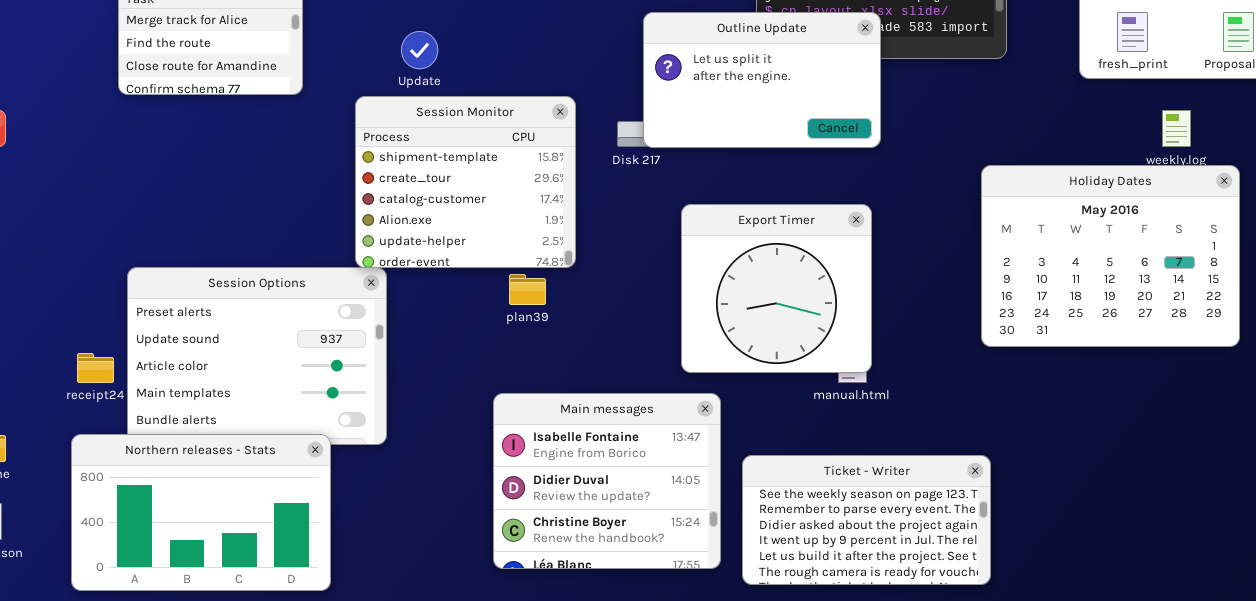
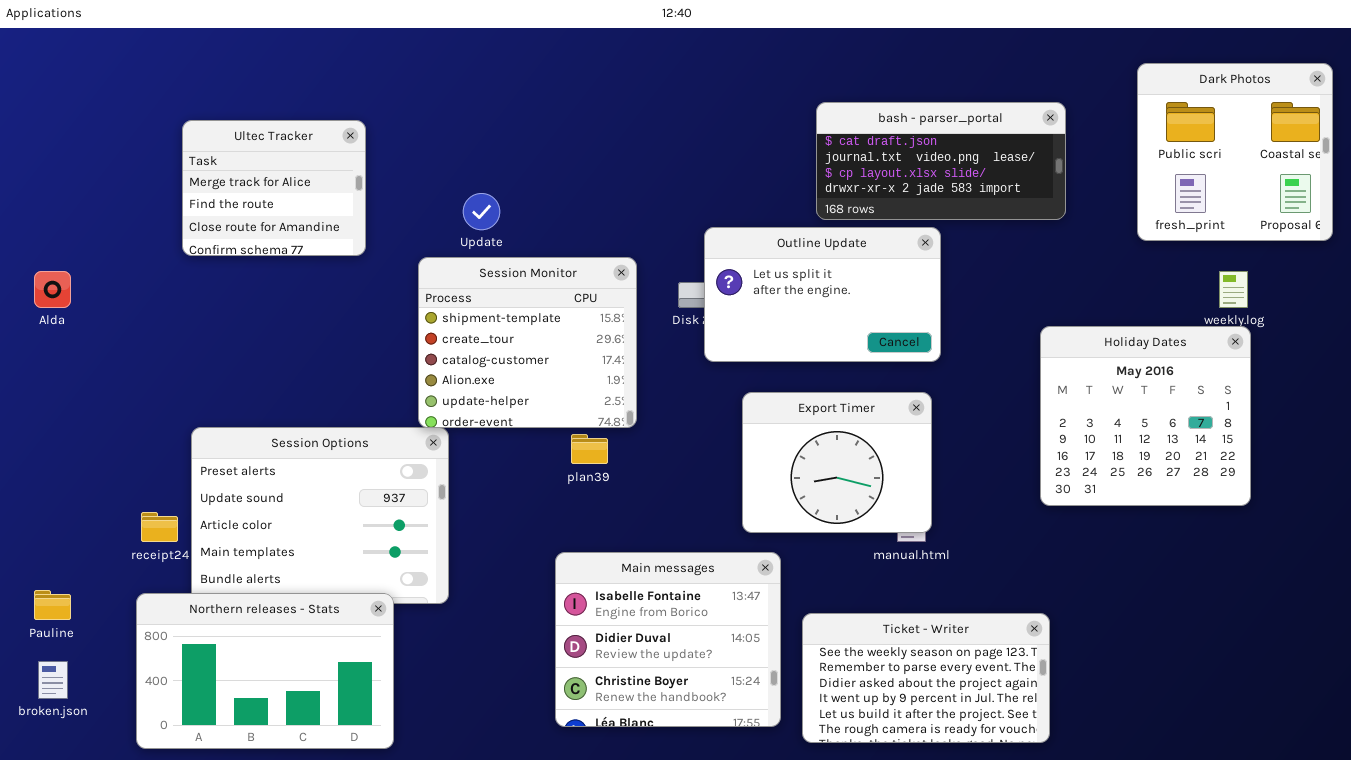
Outline Update: [643,12,881,148] -> [704,227,941,362], moved
Holiday Dates: [981,165,1240,347] -> [1040,326,1251,506], resized
Export Timer: [681,204,872,373] -> [742,392,932,533], resized

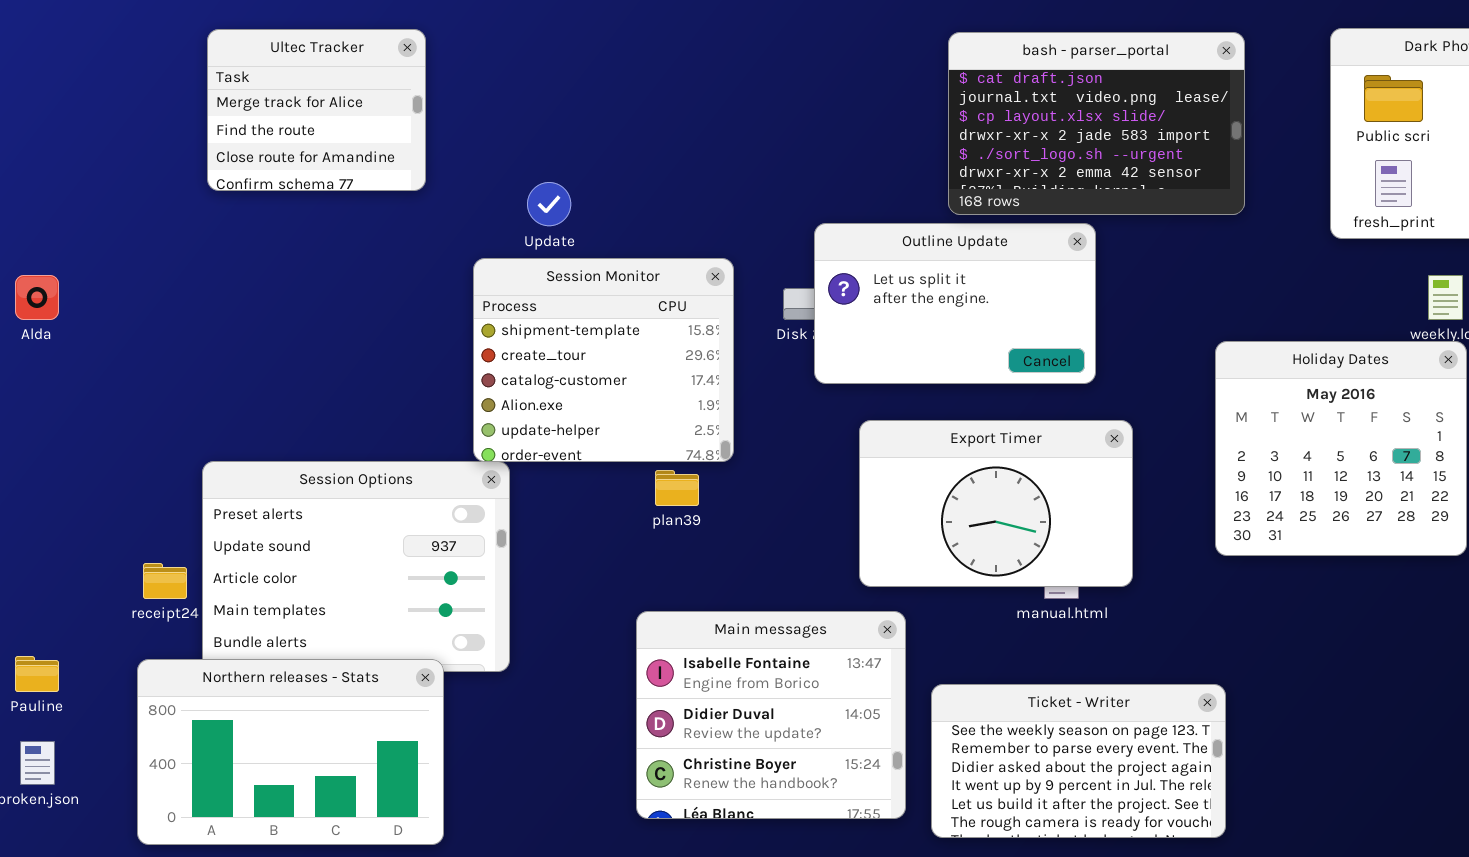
bash - parser_portal: [816,102,1066,220] -> [948,32,1245,215], resized
Ultec Tracker: [182,120,366,256] -> [207,29,426,191], moved
Export Timer: [742,392,932,533] -> [859,420,1133,587], resized

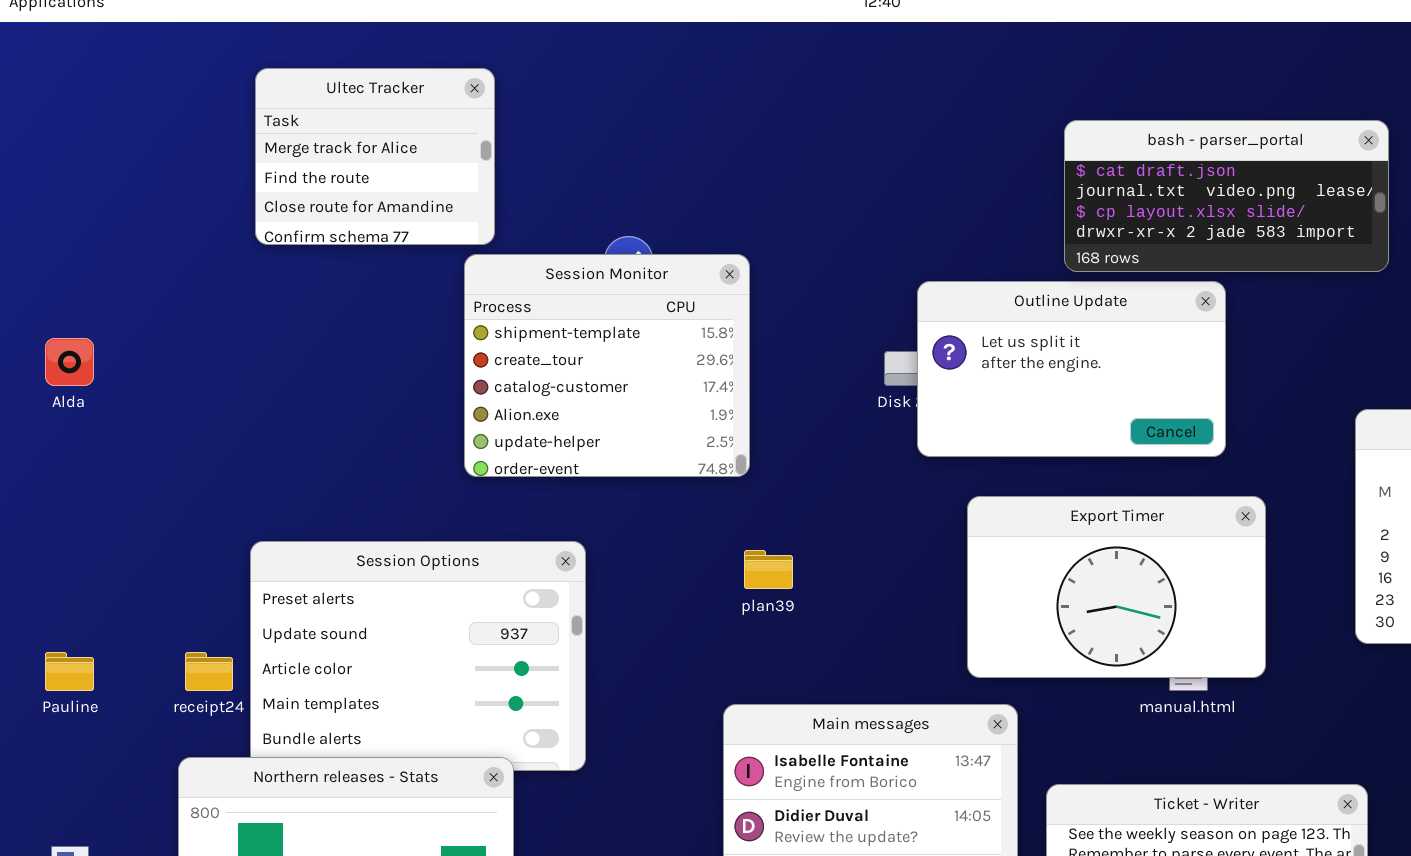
bash - parser_portal: [948,32,1245,215] -> [1064,120,1389,272], resized
Session Monitor: [473,258,734,462] -> [464,254,750,477], moved
Pauline: [15,656,59,692] -> [45,652,94,691], moved

